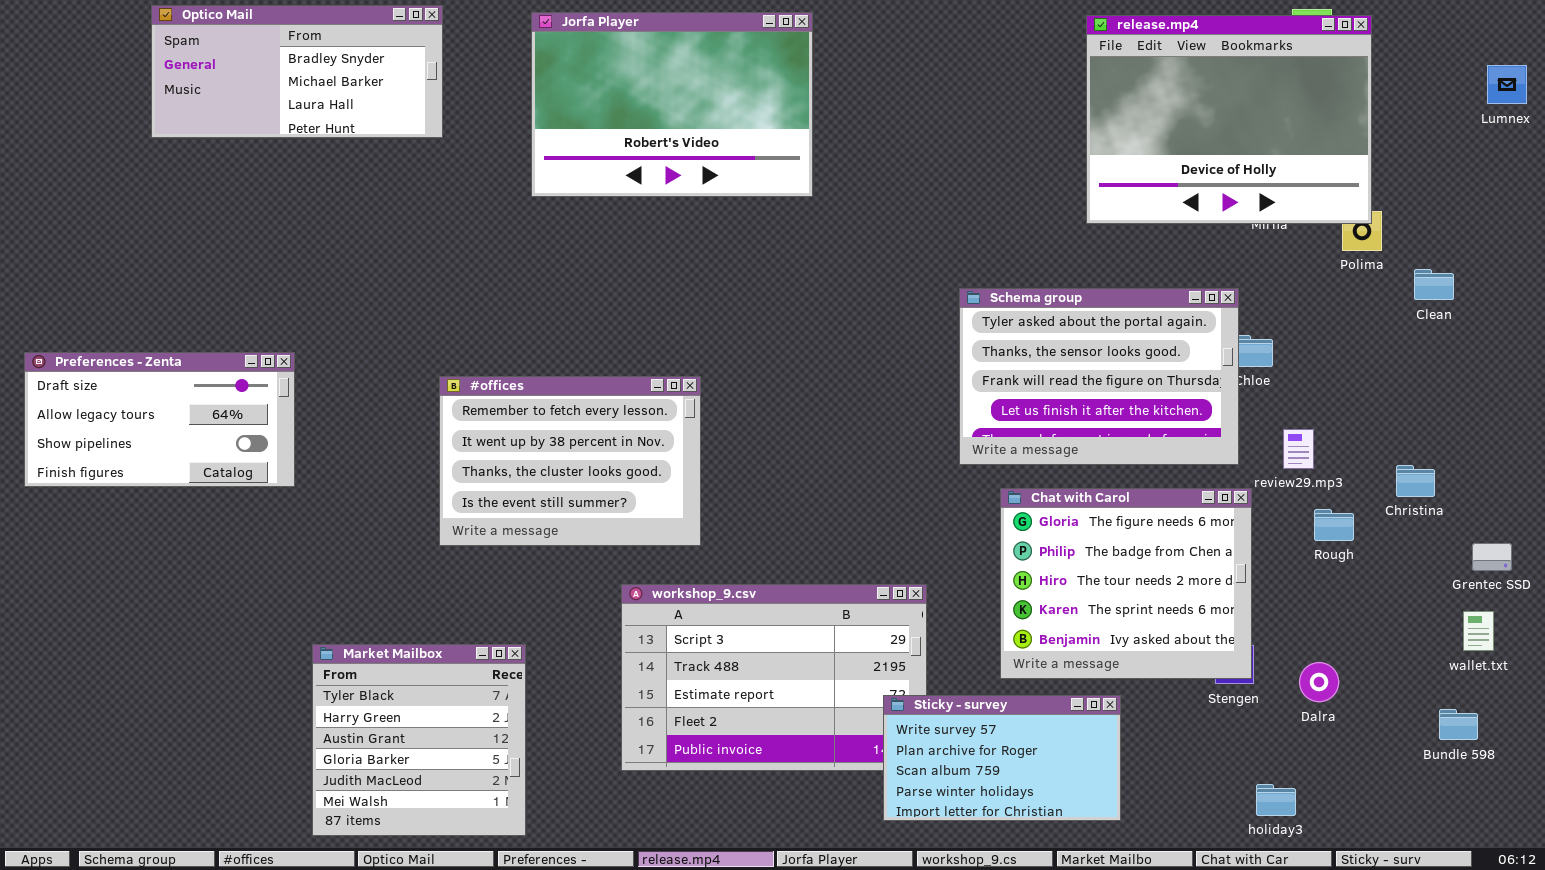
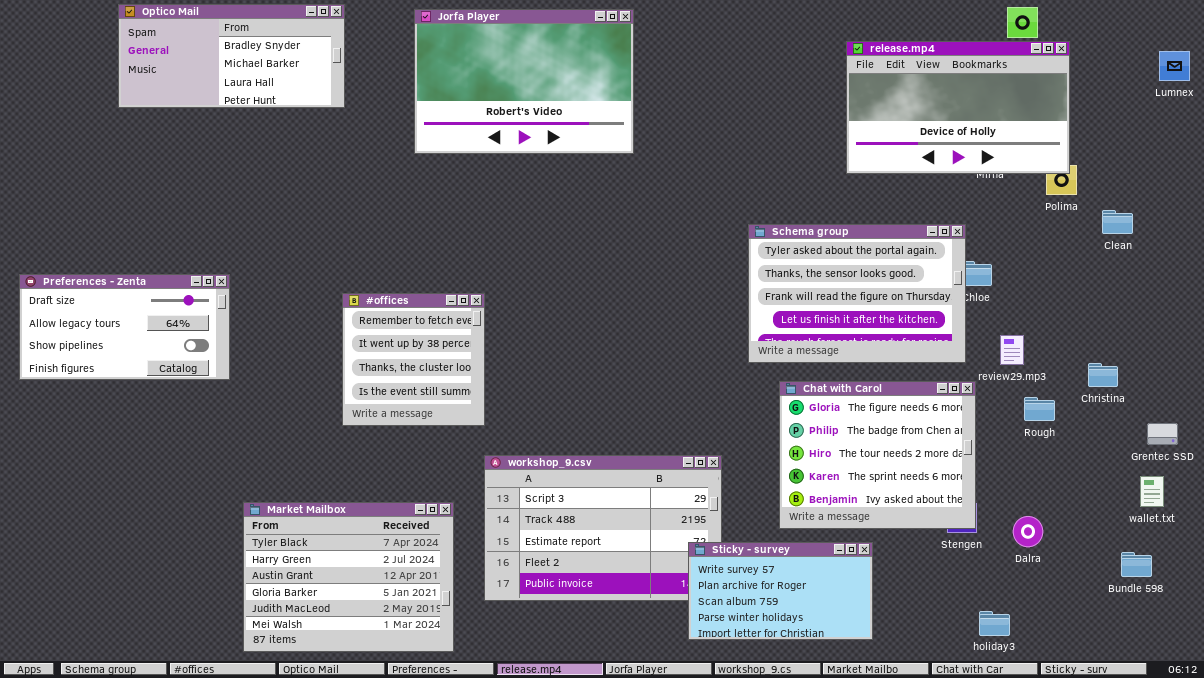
release.mp4: [1086,15,1372,224] -> [846,41,1070,174], resized
#offices: [439,376,701,546] -> [342,293,485,426], resized
Market Mailbox: [312,644,526,836] -> [243,502,454,652], resized

